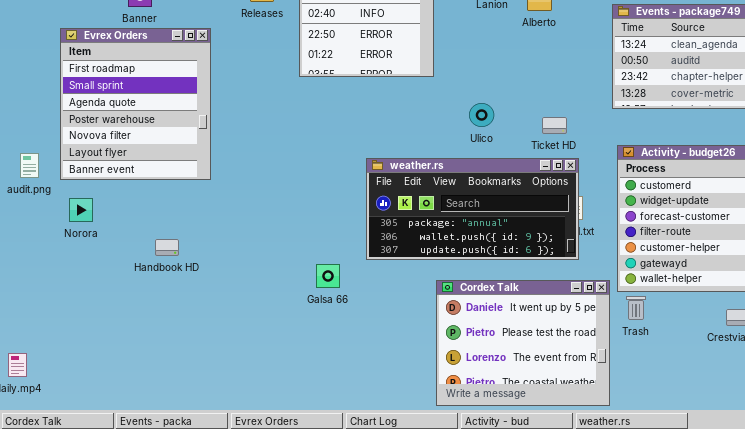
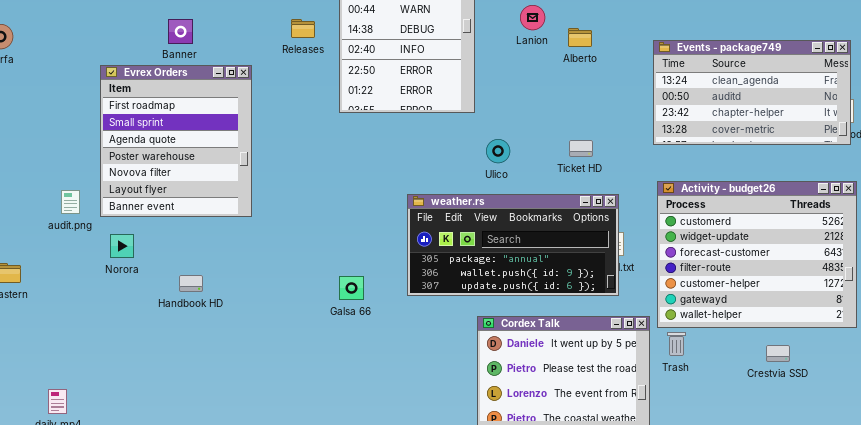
Ulico: [469,103,494,127] -> [486,139,510,163], moved
Ticket HD: [542,117,567,134] -> [569,140,593,157], moved
Handbook HD: [155,239,179,256] -> [179,275,203,292], moved
Galsa 66: [316,264,340,288] -> [339,276,364,300], moved

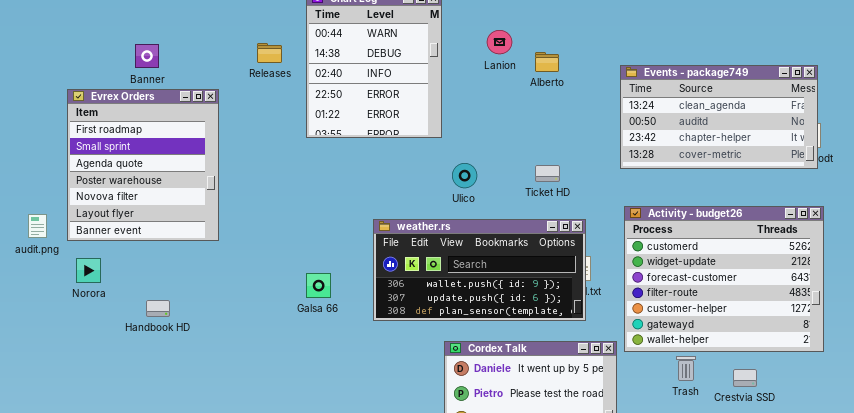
weather.rs: [407,194,619,296] -> [373,219,586,321], scrolled down 1 row
Galsa 66: [339,276,364,300] -> [306,273,331,298], moved
Trash: [667,332,686,356] -> [676,356,696,381], moved

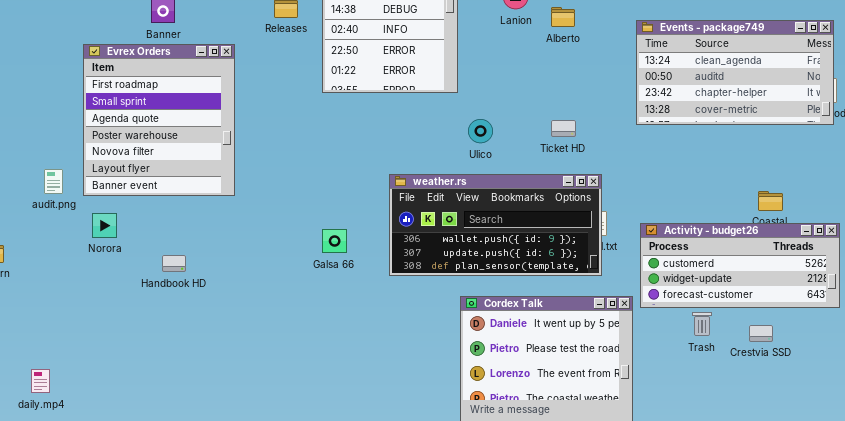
Activity - budget26: [624,206,824,352] -> [640,223,840,308], resized

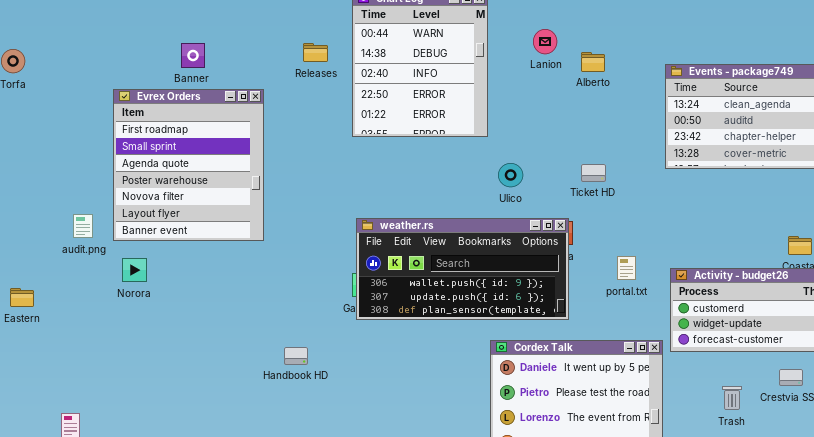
weather.rs: [389,174,602,276] -> [356,218,569,320], moved
Handbook HD: [162,255,186,272] -> [284,347,308,365], moved
Trash: [692,312,712,336] -> [722,386,742,410], moved

